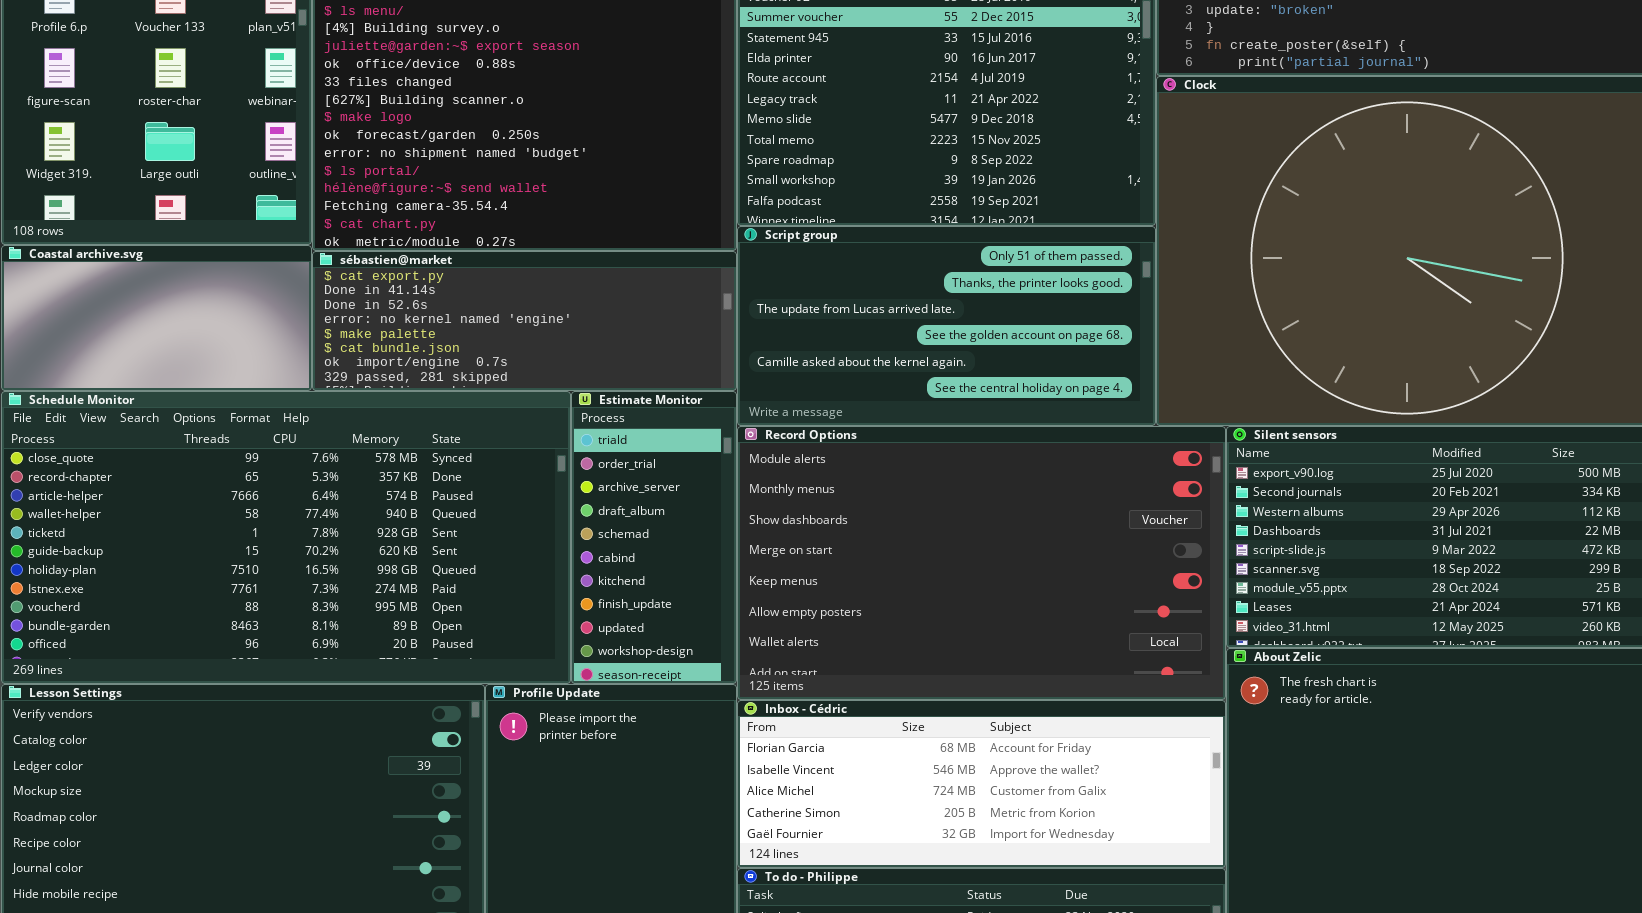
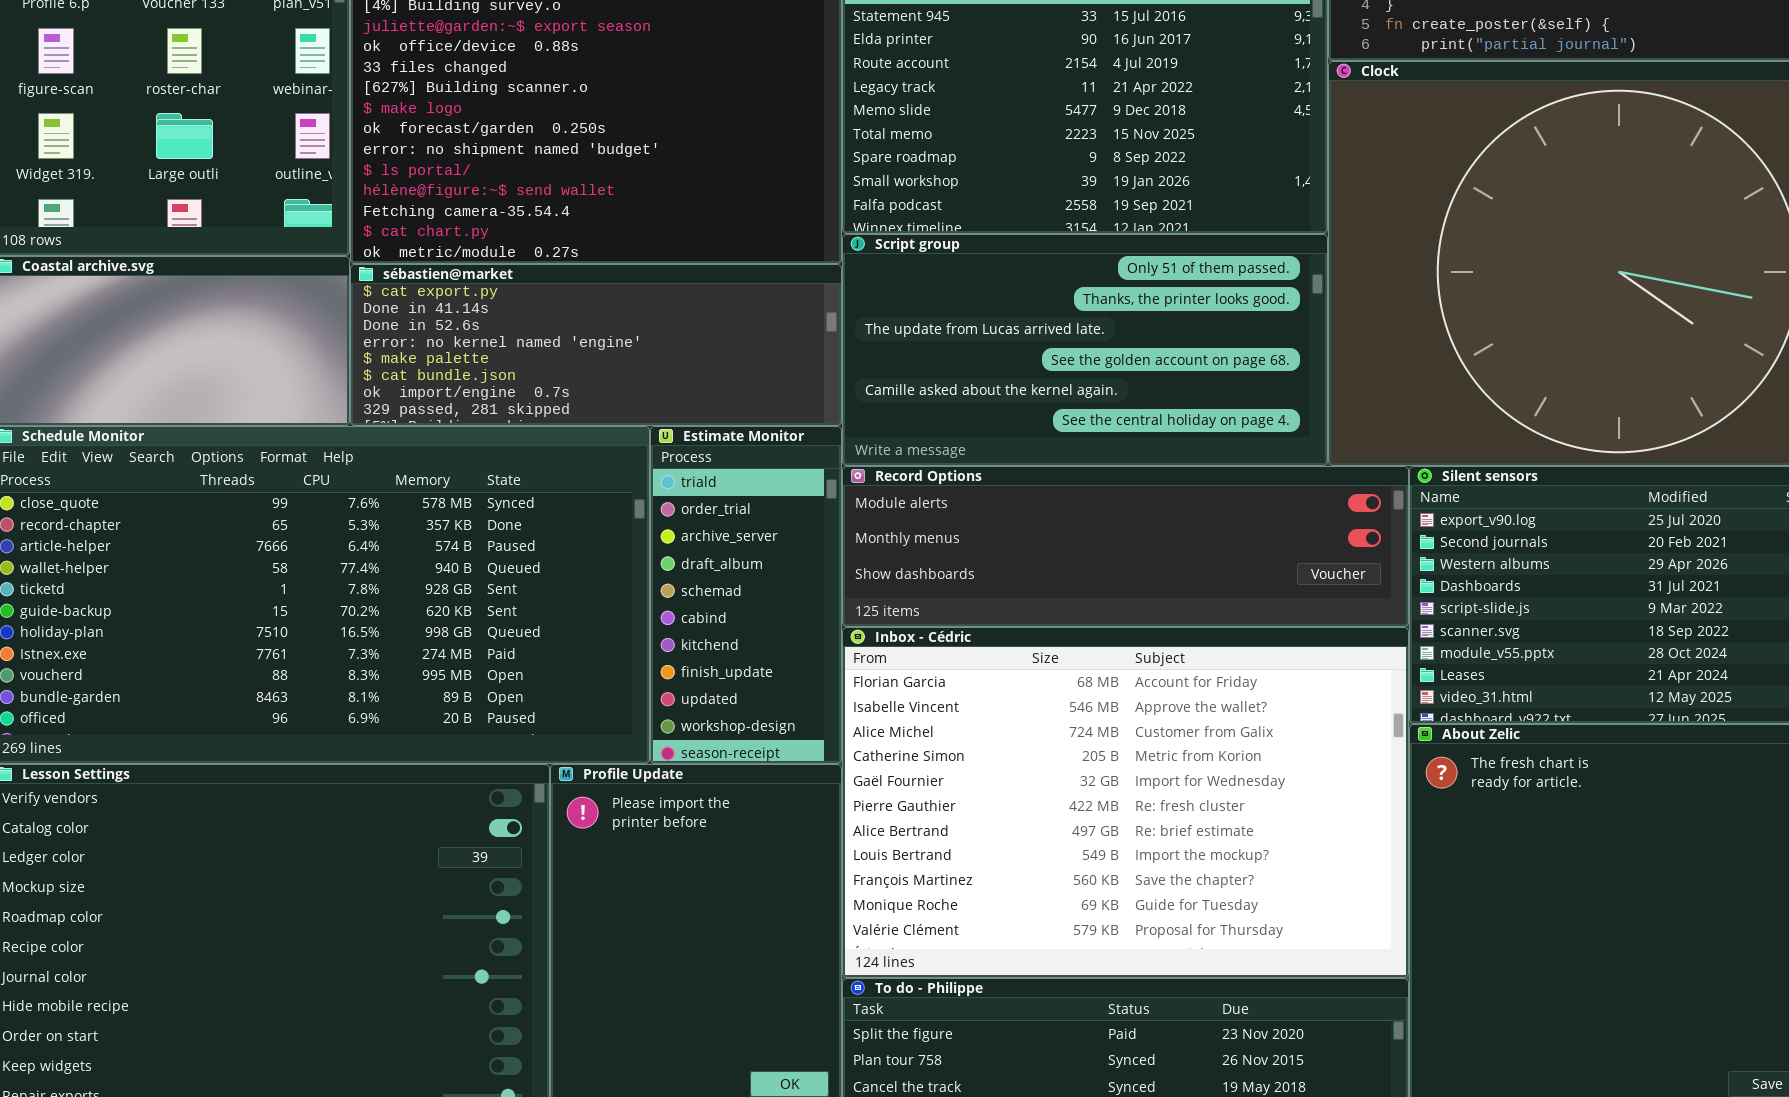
Record Options: [737,426,1226,700] -> [842,466,1409,627], resized
Inbox - Cédric: [737,700,1226,868] -> [842,627,1409,978], resized

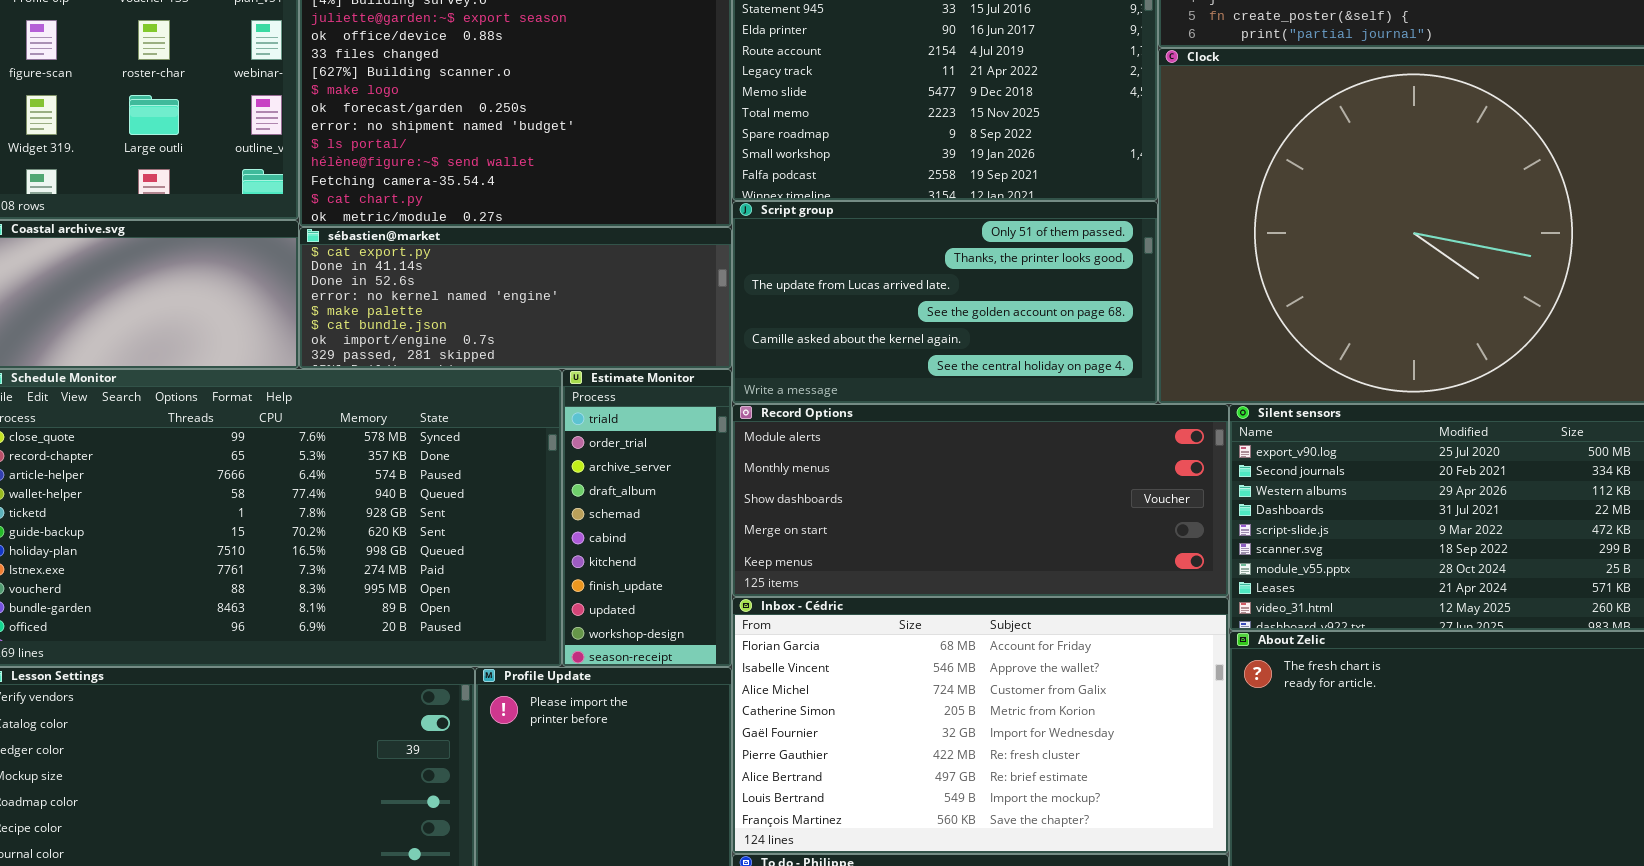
Record Options: [842,466,1409,627] -> [732,404,1229,597], resized
Inbox - Cédric: [842,627,1409,978] -> [732,597,1229,854], resized

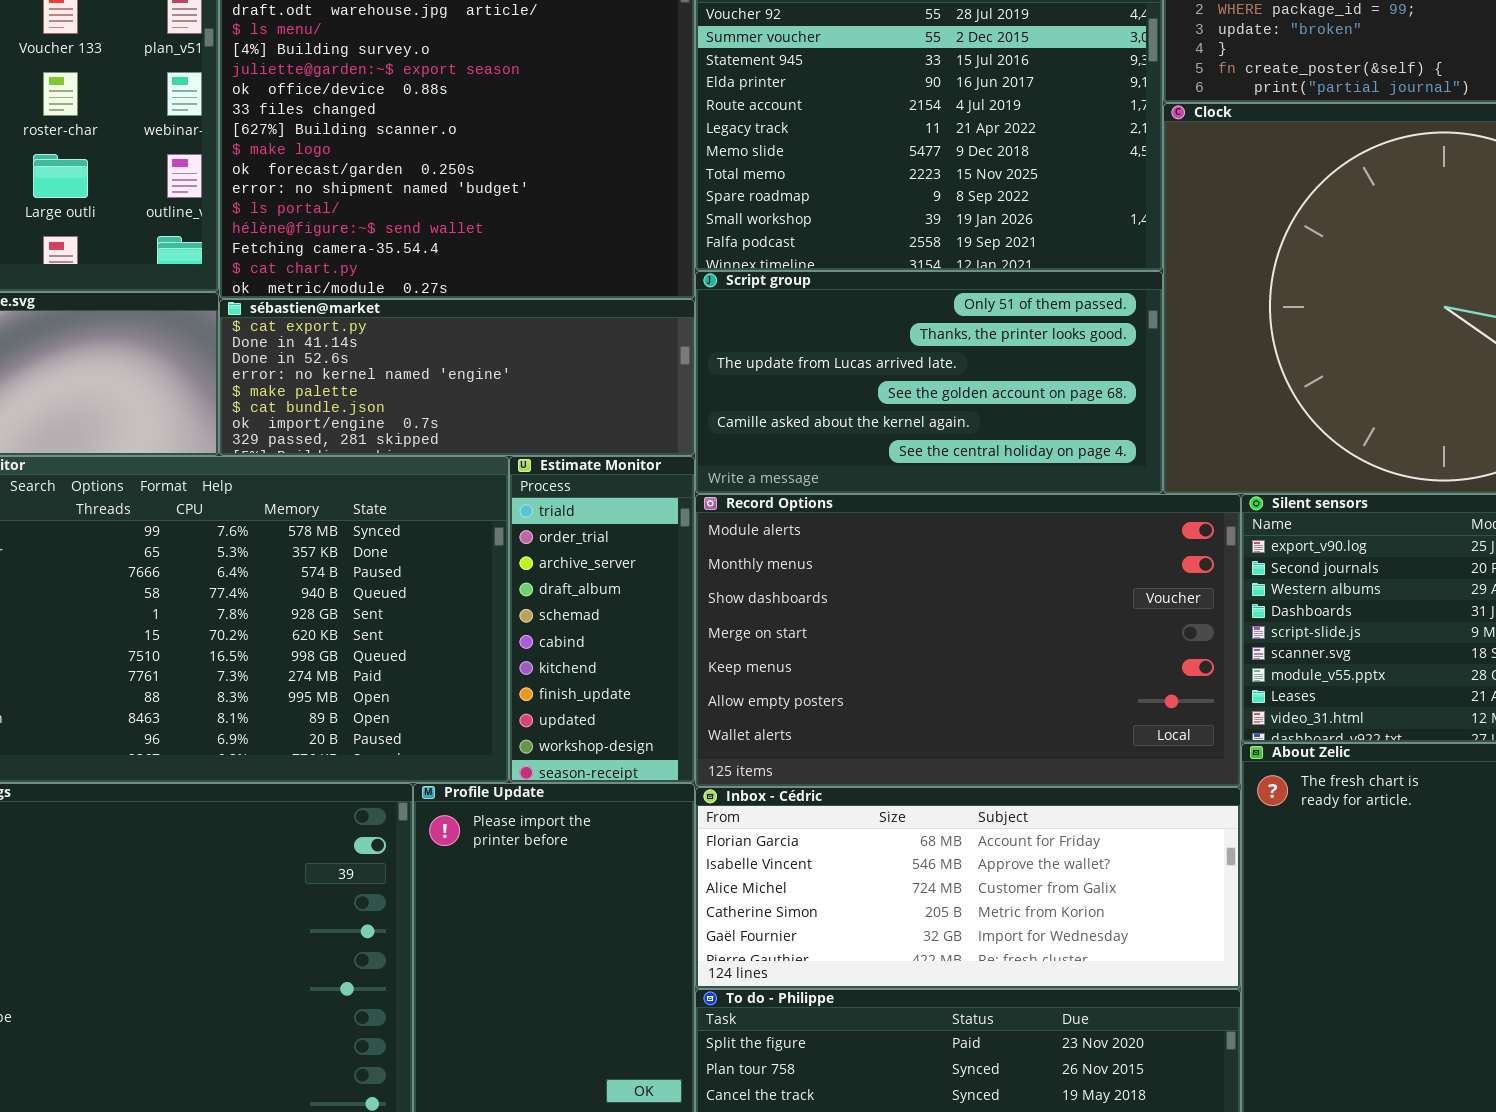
Record Options: [732,404,1229,597] -> [695,494,1241,787], resized
Inbox - Cédric: [732,597,1229,854] -> [695,787,1241,989], resized

